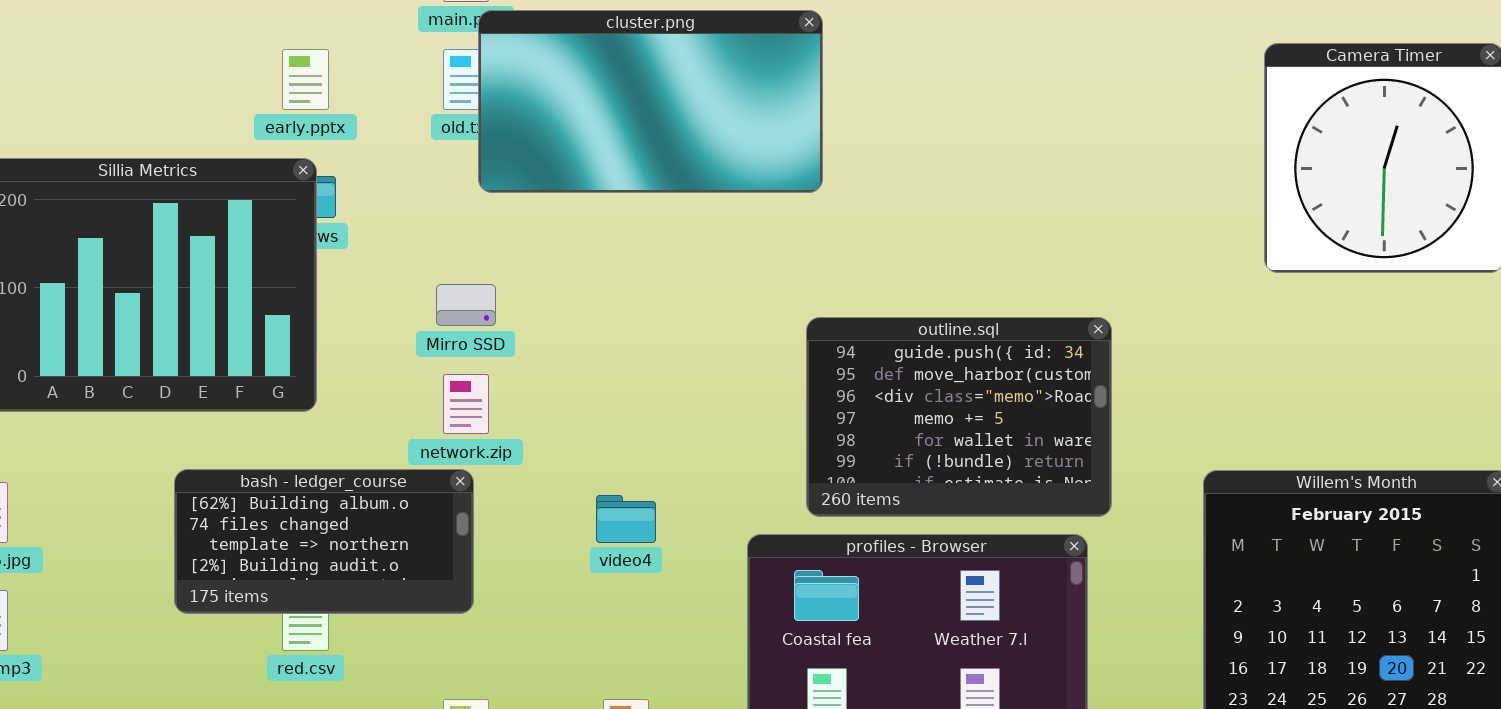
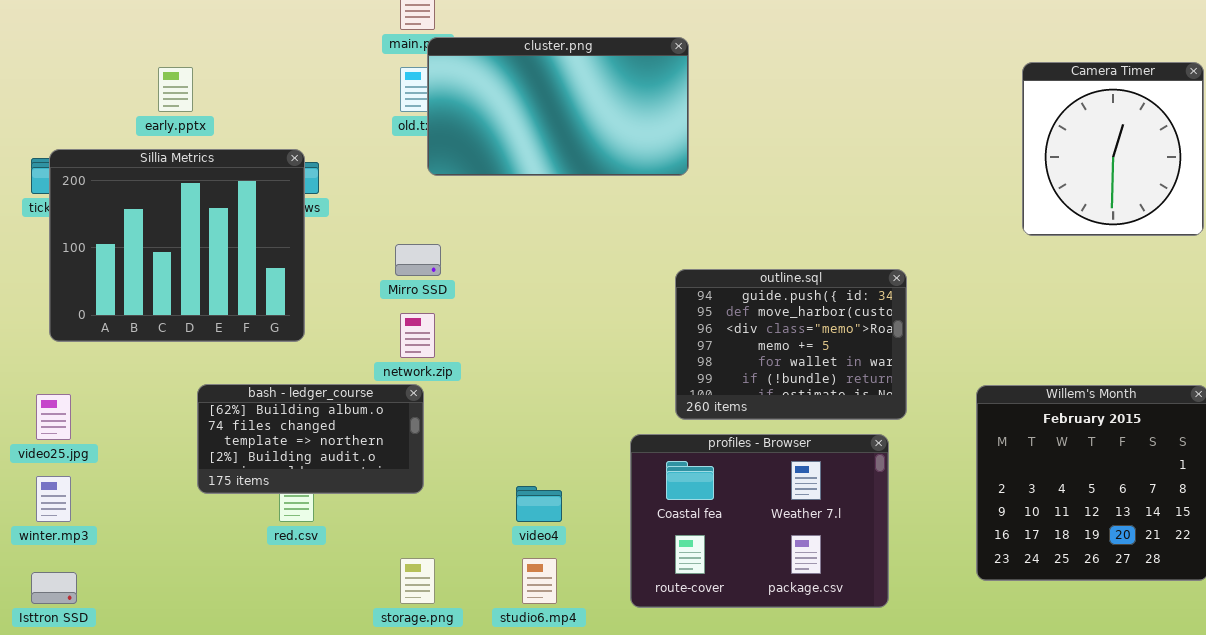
early.pptx: [282,49,329,110] -> [158,67,193,112], moved
video4: [596,495,656,543] -> [516,486,562,522], moved

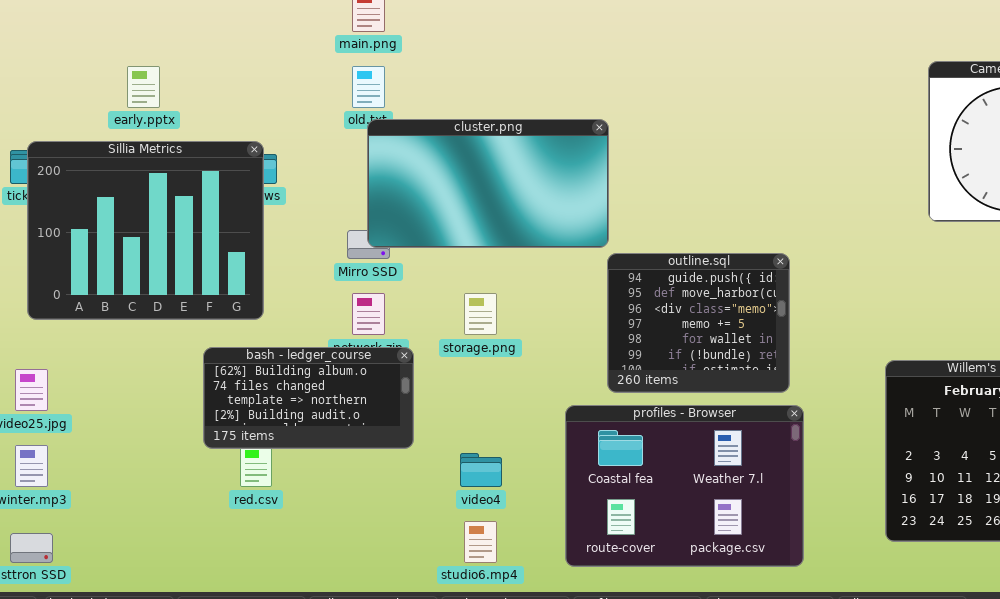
cluster.png: [427,37,689,176] -> [367,119,609,248], moved
outline.sql: [675,269,907,420] -> [607,253,790,393], resized
bash - ledger_course: [197,384,424,494] -> [203,347,414,449], moved
storage.png: [400,558,435,604] -> [464,293,497,335], moved

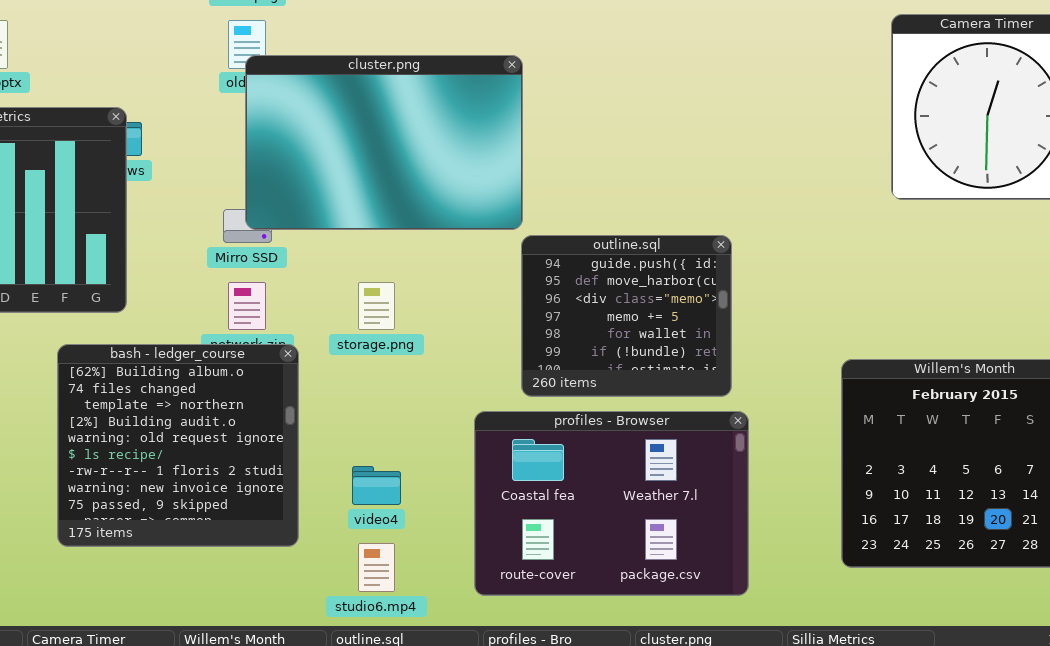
cluster.png: [367,119,609,248] -> [245,55,523,230], resized
bash - ledger_course: [203,347,414,449] -> [57,344,299,547], resized

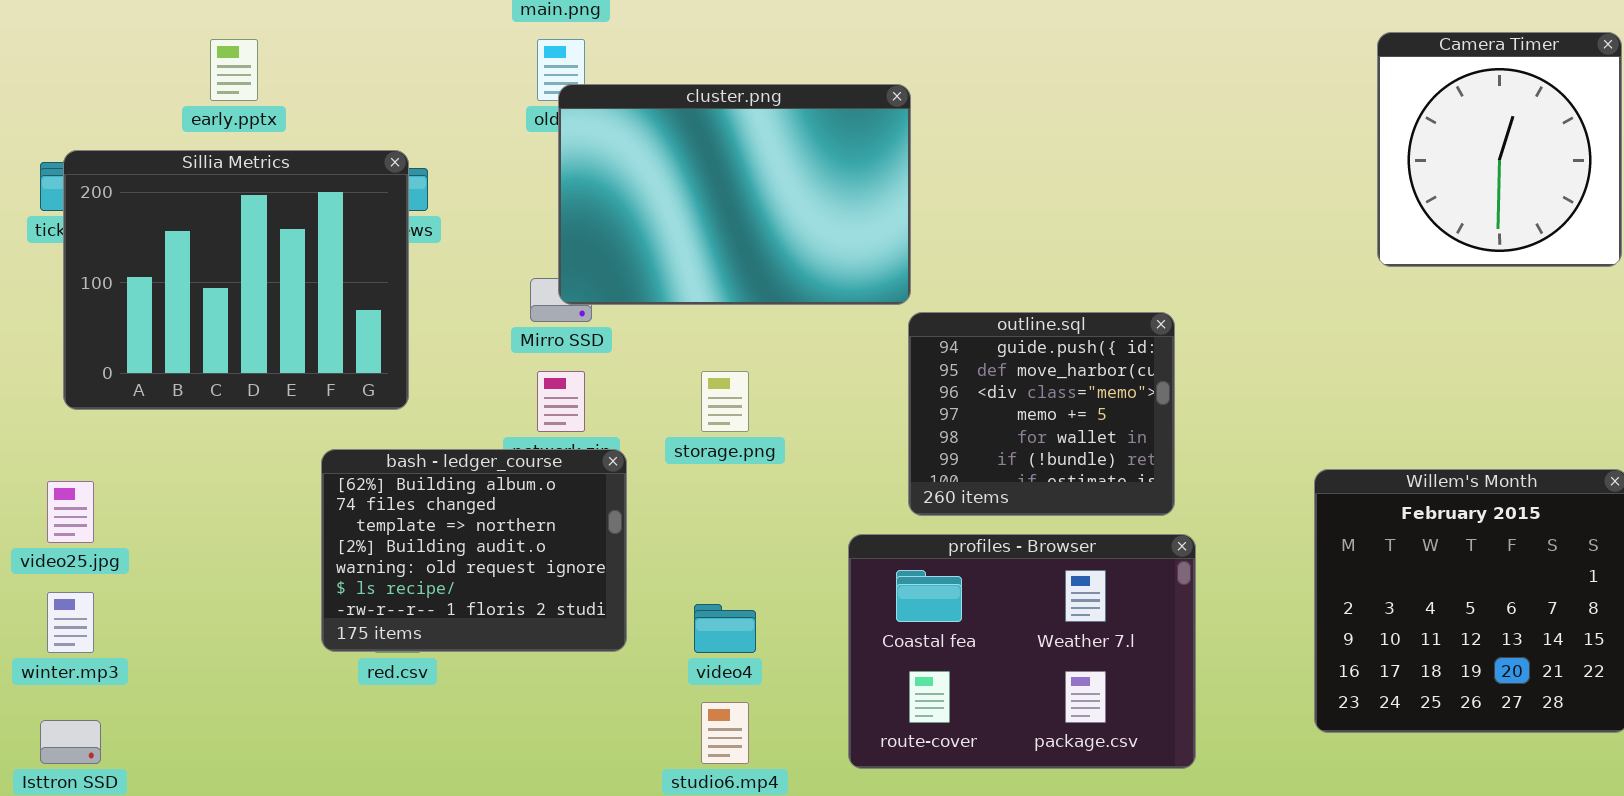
bash - ledger_course: [57,344,299,547] -> [321,449,627,652], resized

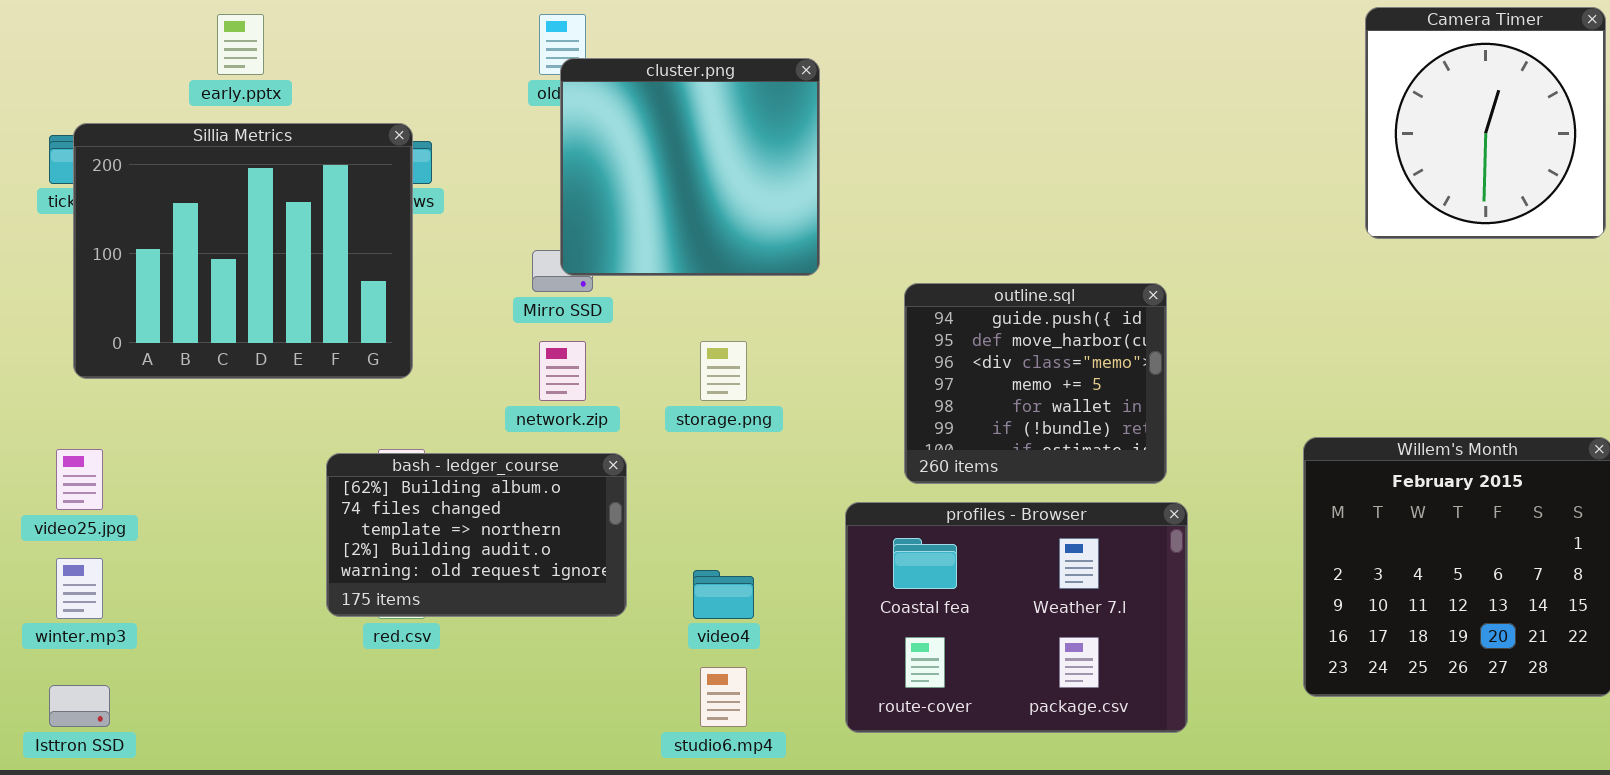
cluster.png: [558,84,911,305] -> [560,58,820,276], resized
bash - ledger_course: [321,449,627,652] -> [326,453,627,617], resized

